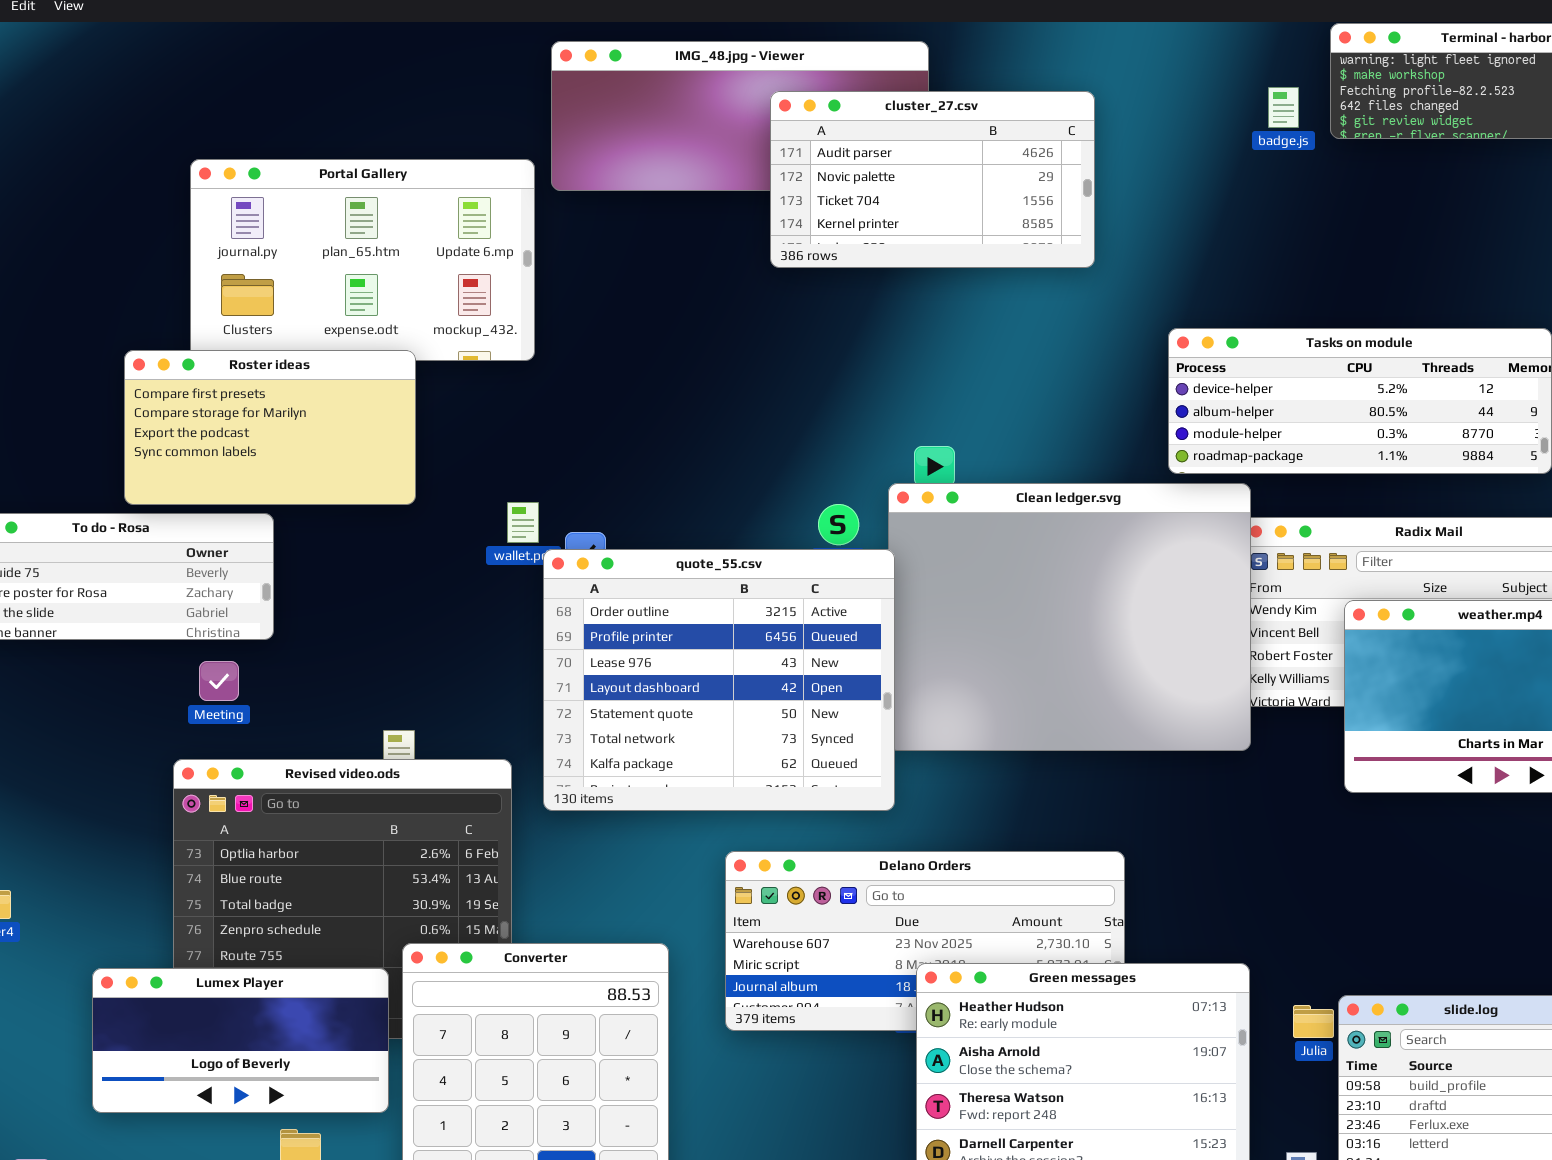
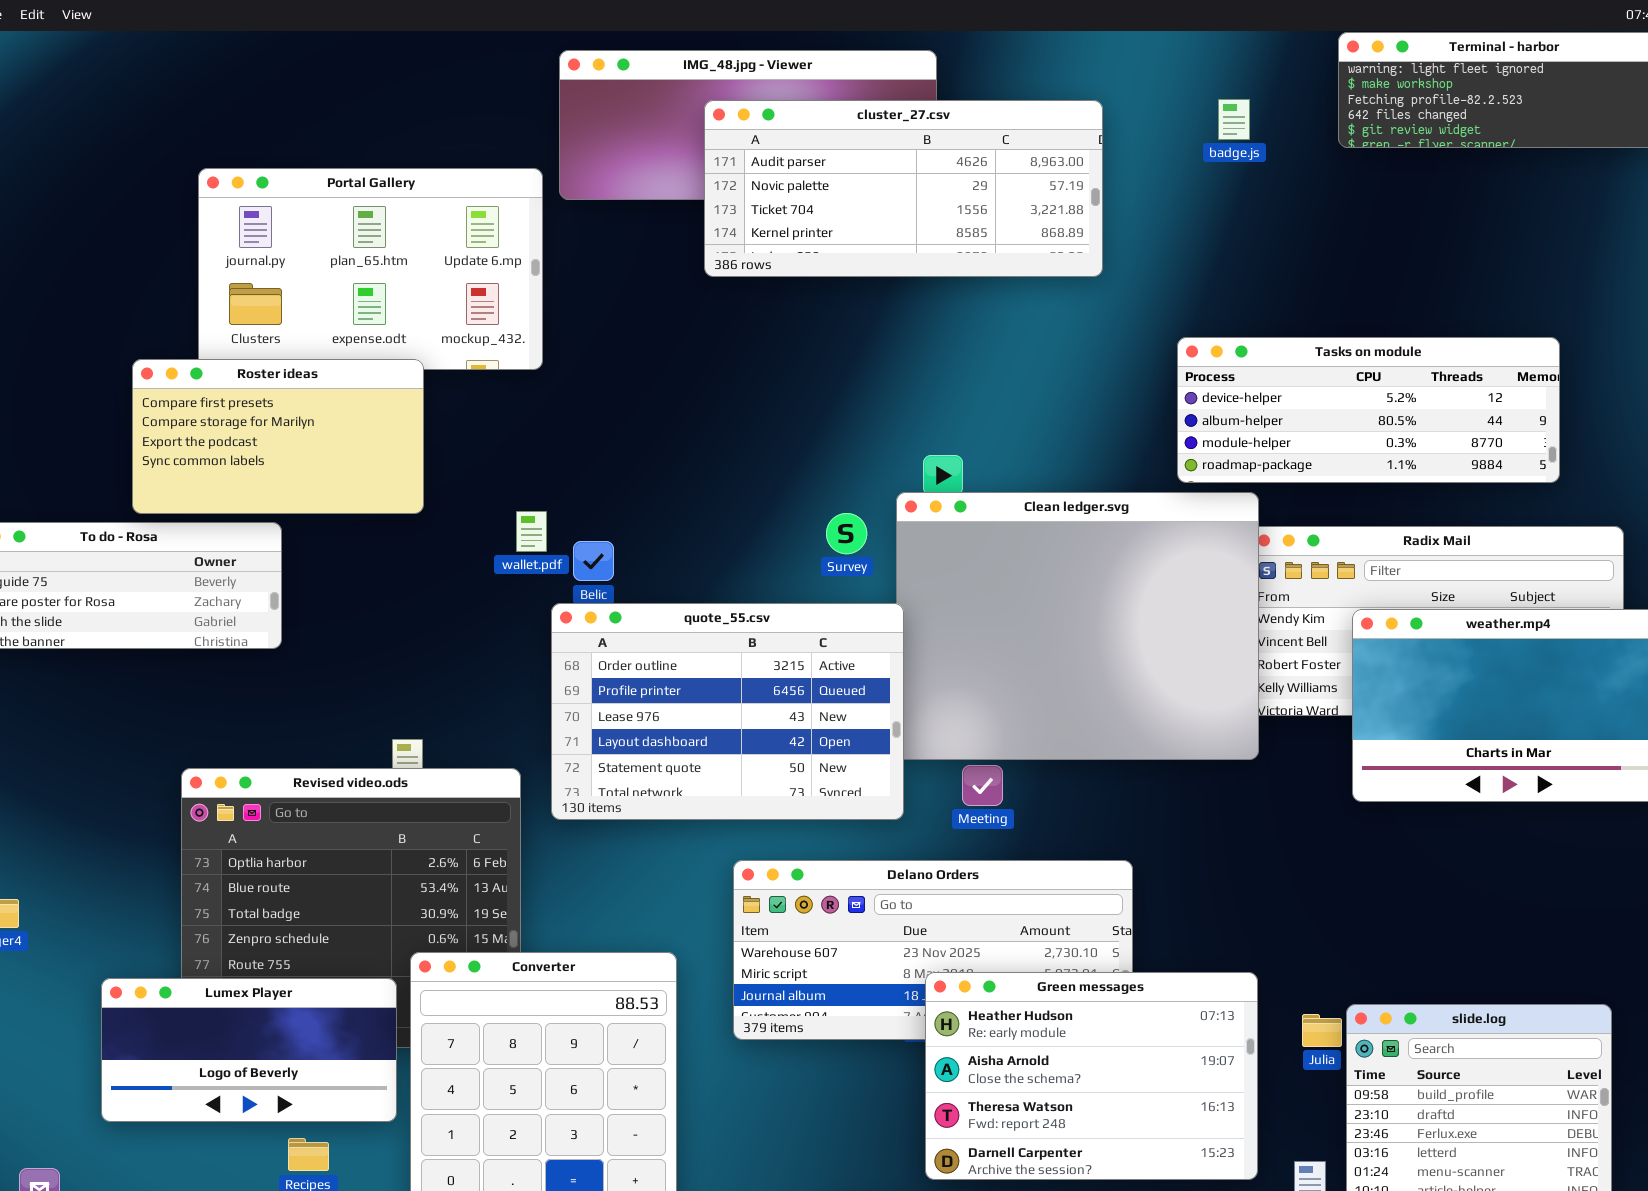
badge.js: [1268,87,1299,128] -> [1218,99,1250,140], moved
cluster_27.csv: [770,91,1095,268] -> [704,100,1103,277], resized
quote_55.csv: [543,549,895,811] -> [551,603,904,820], resized
Meeting: [199,661,239,701] -> [962,765,1003,806], moved

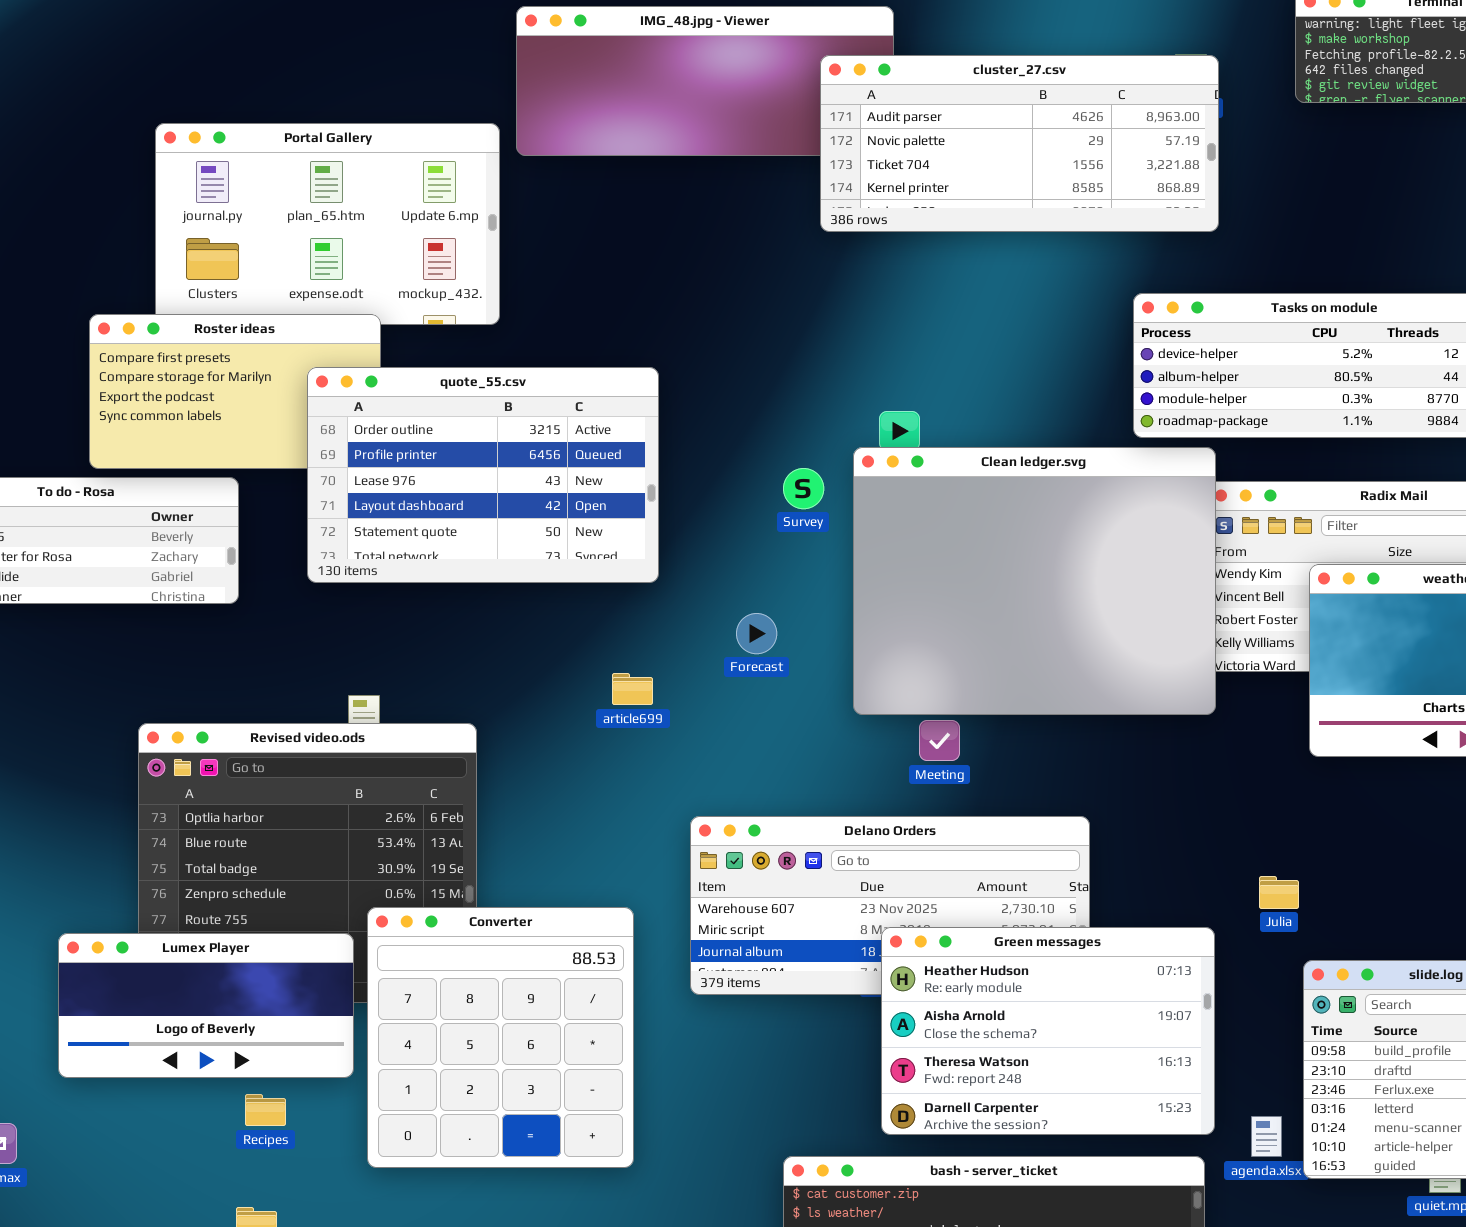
cluster_27.csv: [704,100,1103,277] -> [820,55,1219,232], moved
quote_55.csv: [551,603,904,820] -> [307,367,659,583], moved
Julia: [1302,1014,1342,1047] -> [1259,876,1299,909], moved

